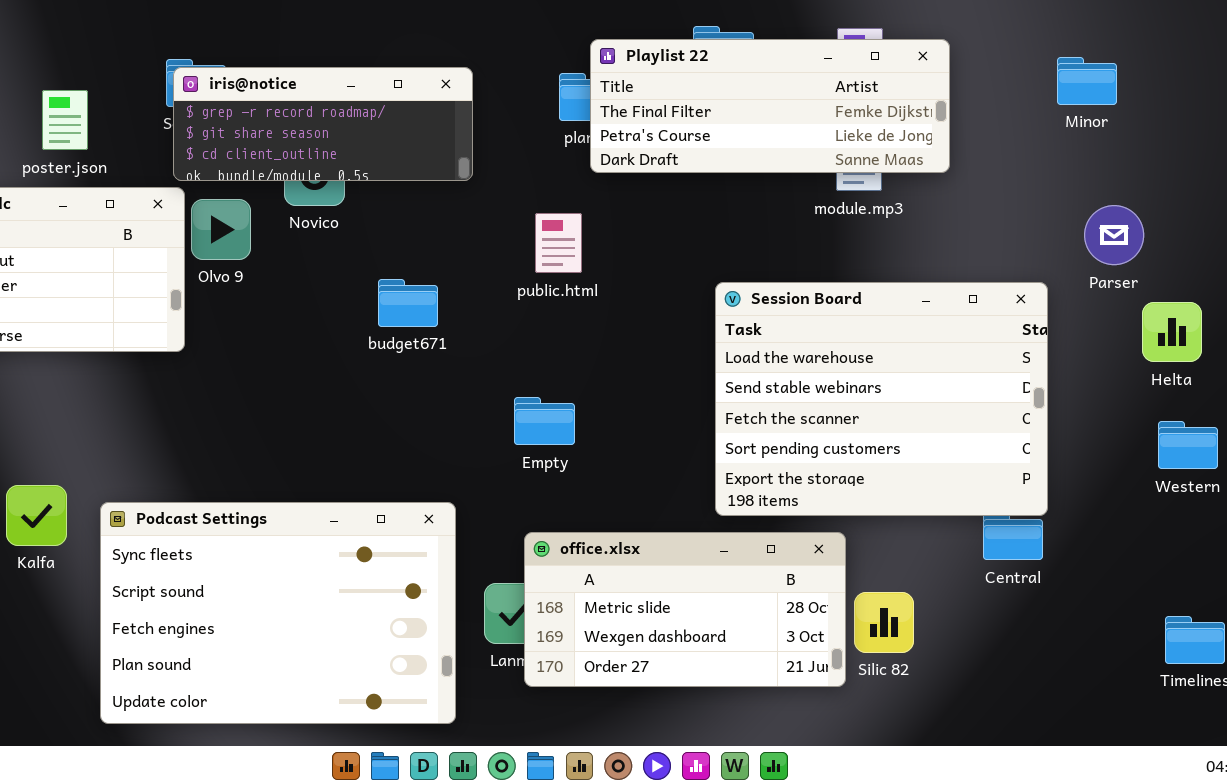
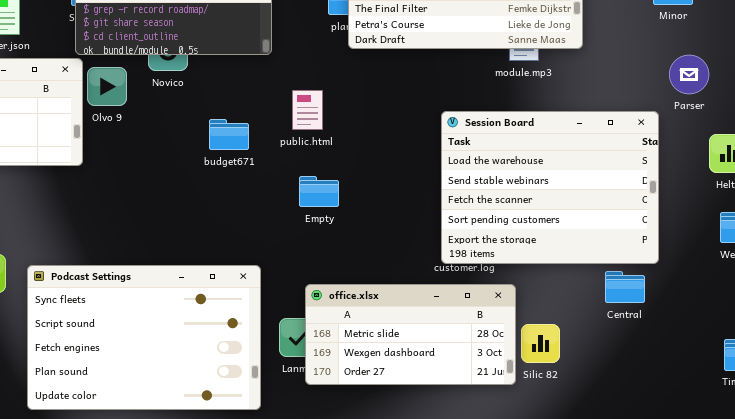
Parser: [1084,205,1144,265] -> [669,55,709,94], moved
public.html: [535,213,582,273] -> [292,90,323,130], moved
Session Board: [715,282,1048,516] -> [441,111,659,264], moved
Empty: [514,397,575,445] -> [299,176,339,207], moved

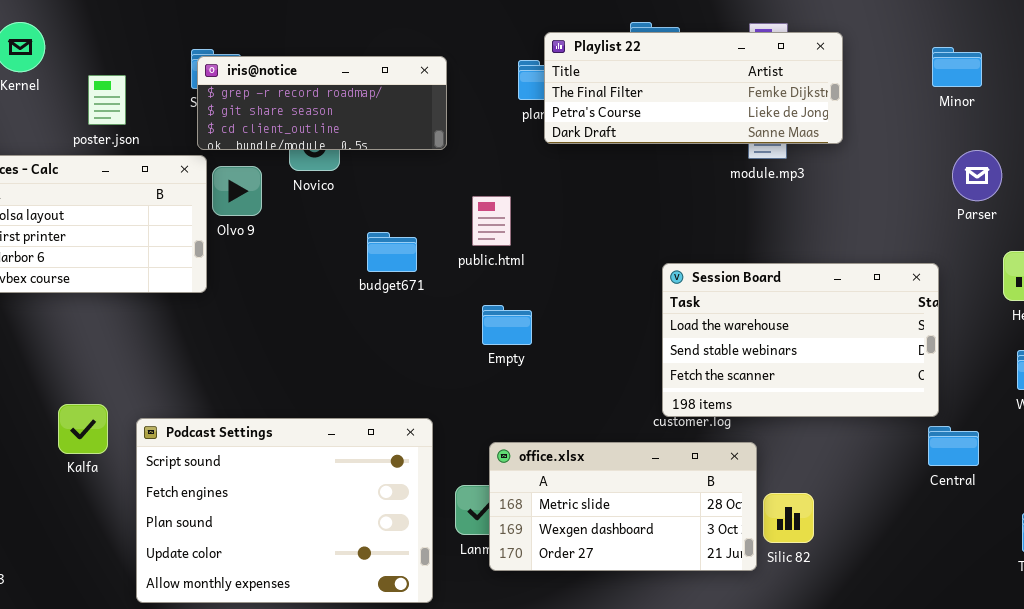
Session Board: [441,111,659,264] -> [662,263,939,417], resized
Podcast Settings: [27,265,261,410] -> [136,418,433,603], scrolled down 1 row
Central: [605,271,645,303] -> [928,426,979,466], moved

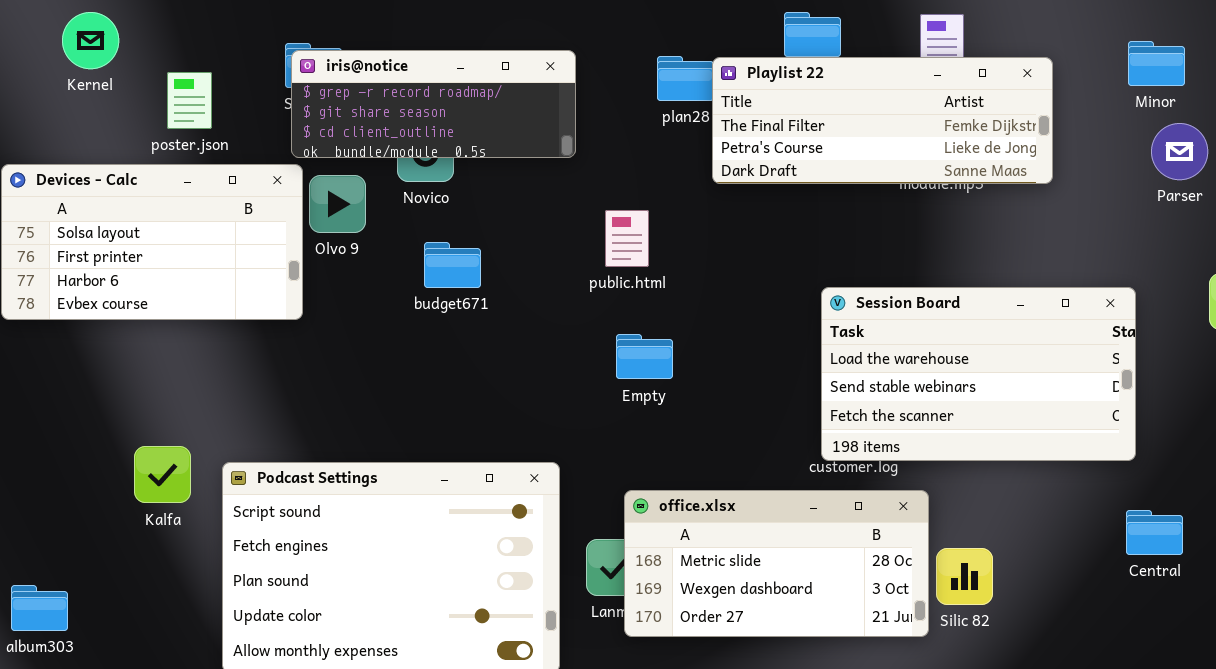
Playlist 22: [544,32,843,144] -> [712,57,1053,184], moved
Parser: [952,150,1002,201] -> [1151,123,1208,180], moved
budget671: [367,232,417,272] -> [424,242,481,288], moved
Central: [928,426,979,466] -> [1126,510,1183,555], moved

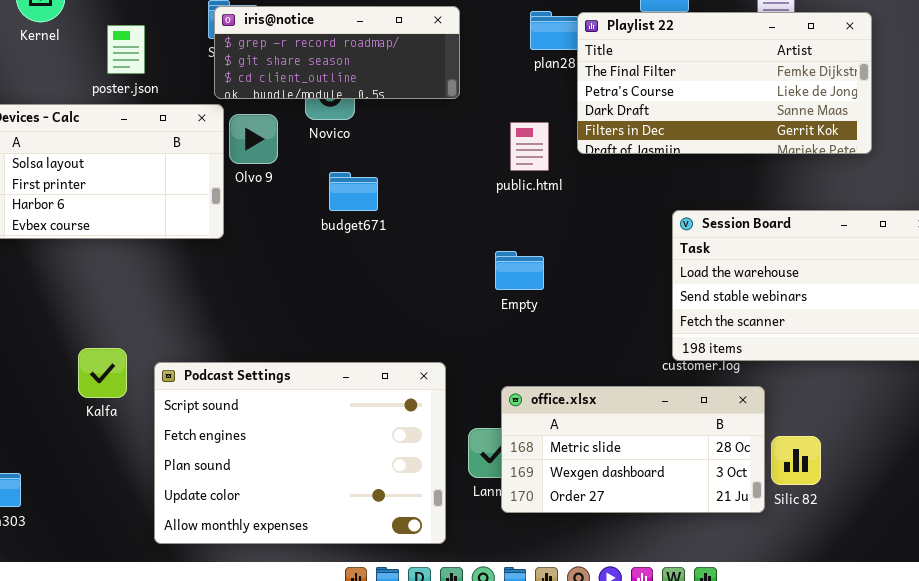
Playlist 22: [712,57,1053,184] -> [577,12,872,154], resized
public.html: [605,210,649,267] -> [510,122,549,171], moved

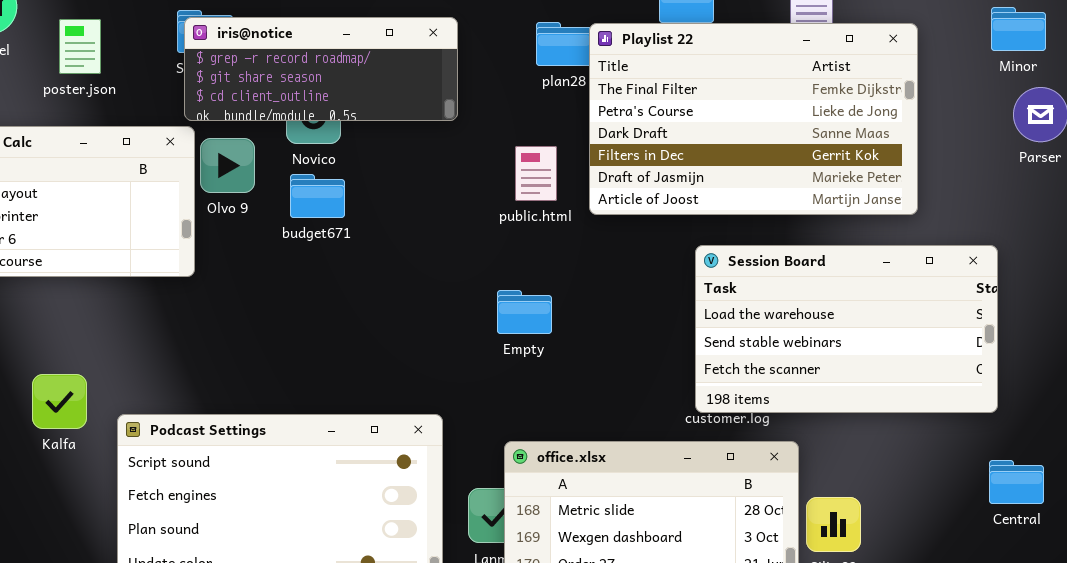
Playlist 22: [577,12,872,154] -> [589,23,918,215], resized
poster.json: [107,25,145,74] -> [59,19,101,74], moved
budget671: [329,172,378,211] -> [290,174,345,218], moved
Kalfa: [78,348,127,398] -> [32,374,87,429], moved

